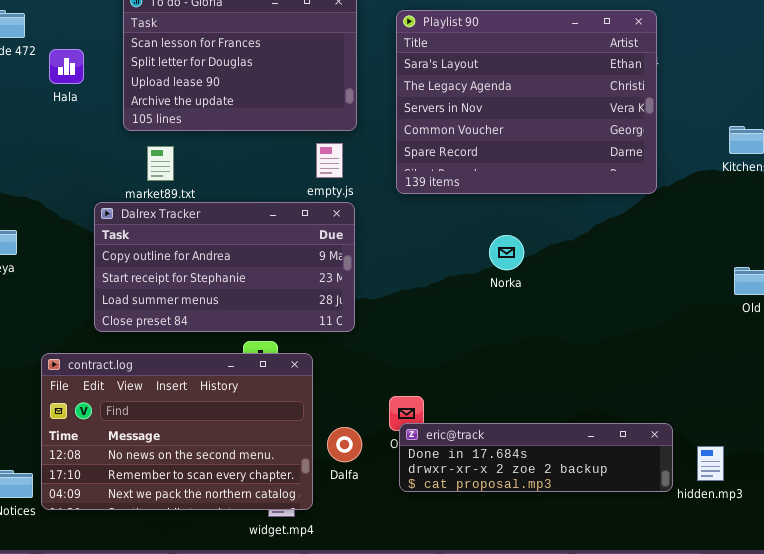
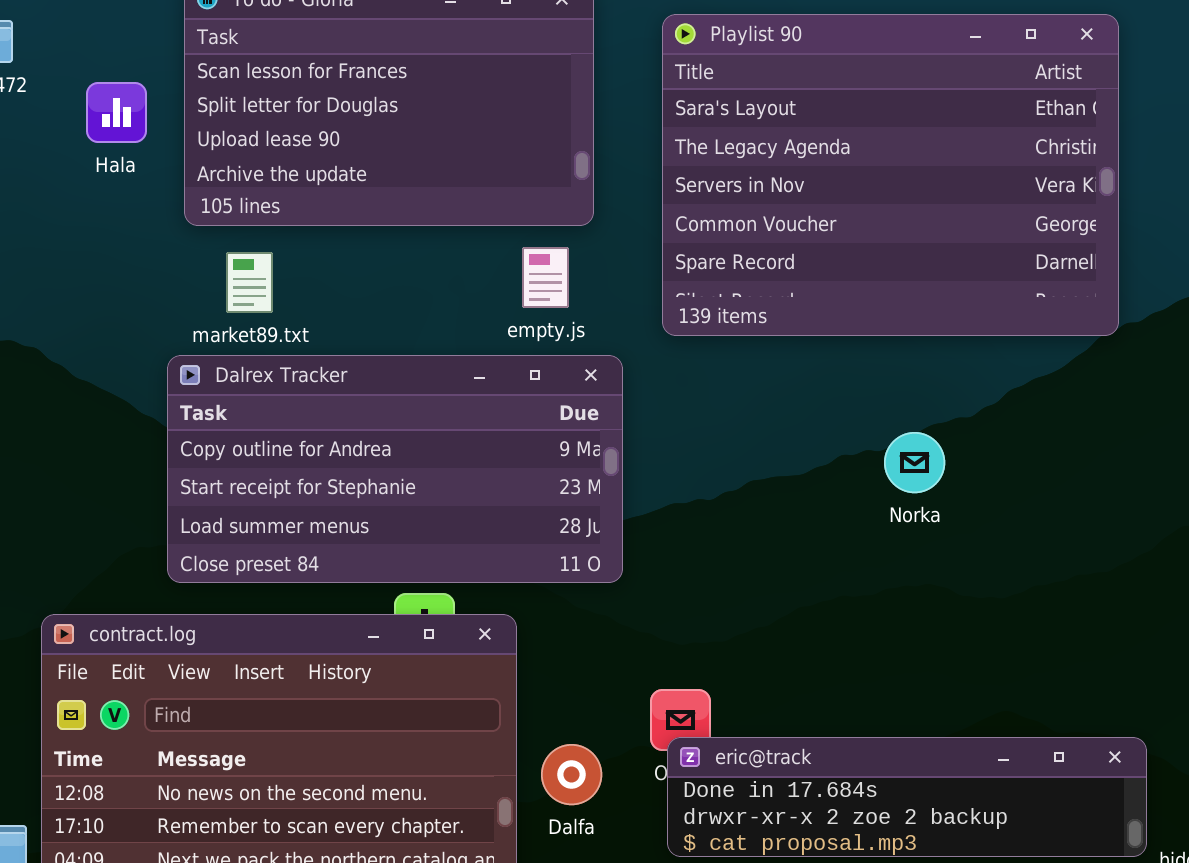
Hala: [49,49,84,84] -> [86,82,147,143], moved
Dalrex Tracker: [94,202,355,332] -> [167,355,623,583], moved
Norka: [489,235,524,270] -> [884,432,945,493], moved

